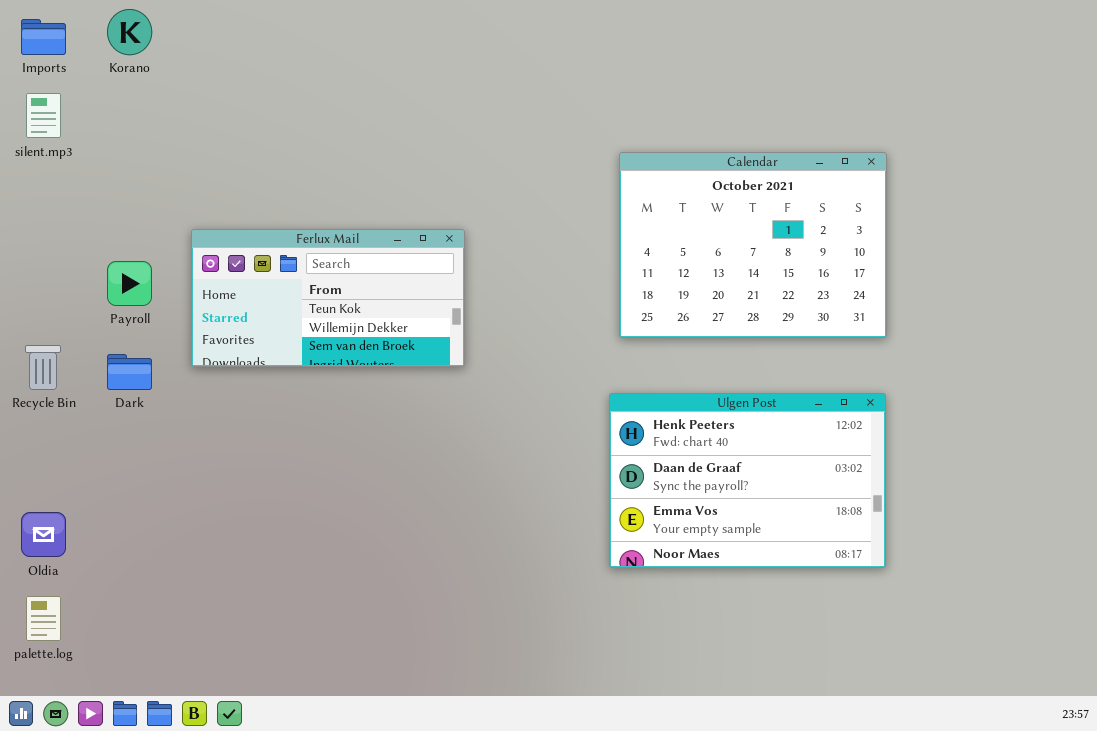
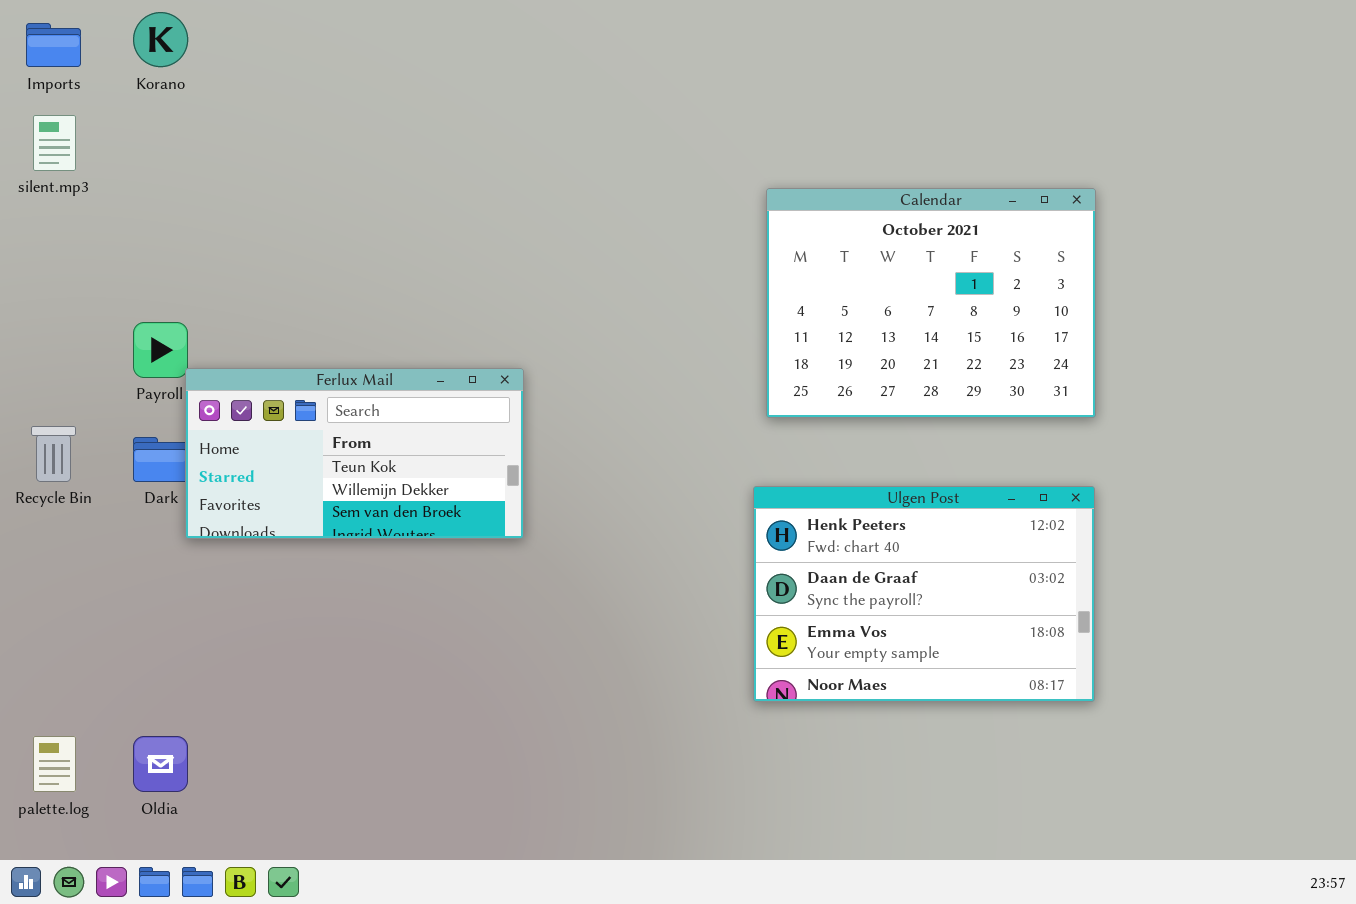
Ferlux Mail: [191,229,465,367] -> [185,368,524,539], moved
Oldia: [21,512,66,557] -> [133,736,188,792], moved

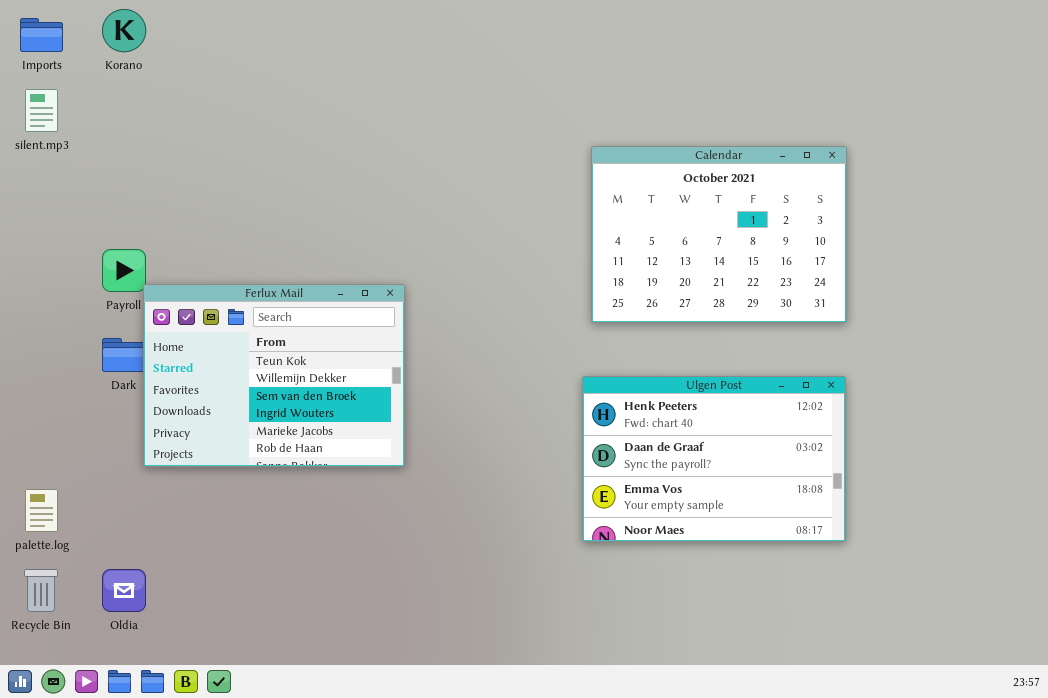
Ferlux Mail: [185,368,524,539] -> [143,284,405,467], resized
Recycle Bin: [31,426,76,482] -> [24,569,58,612], moved
palette.log: [33,736,76,792] -> [25,489,58,532], moved

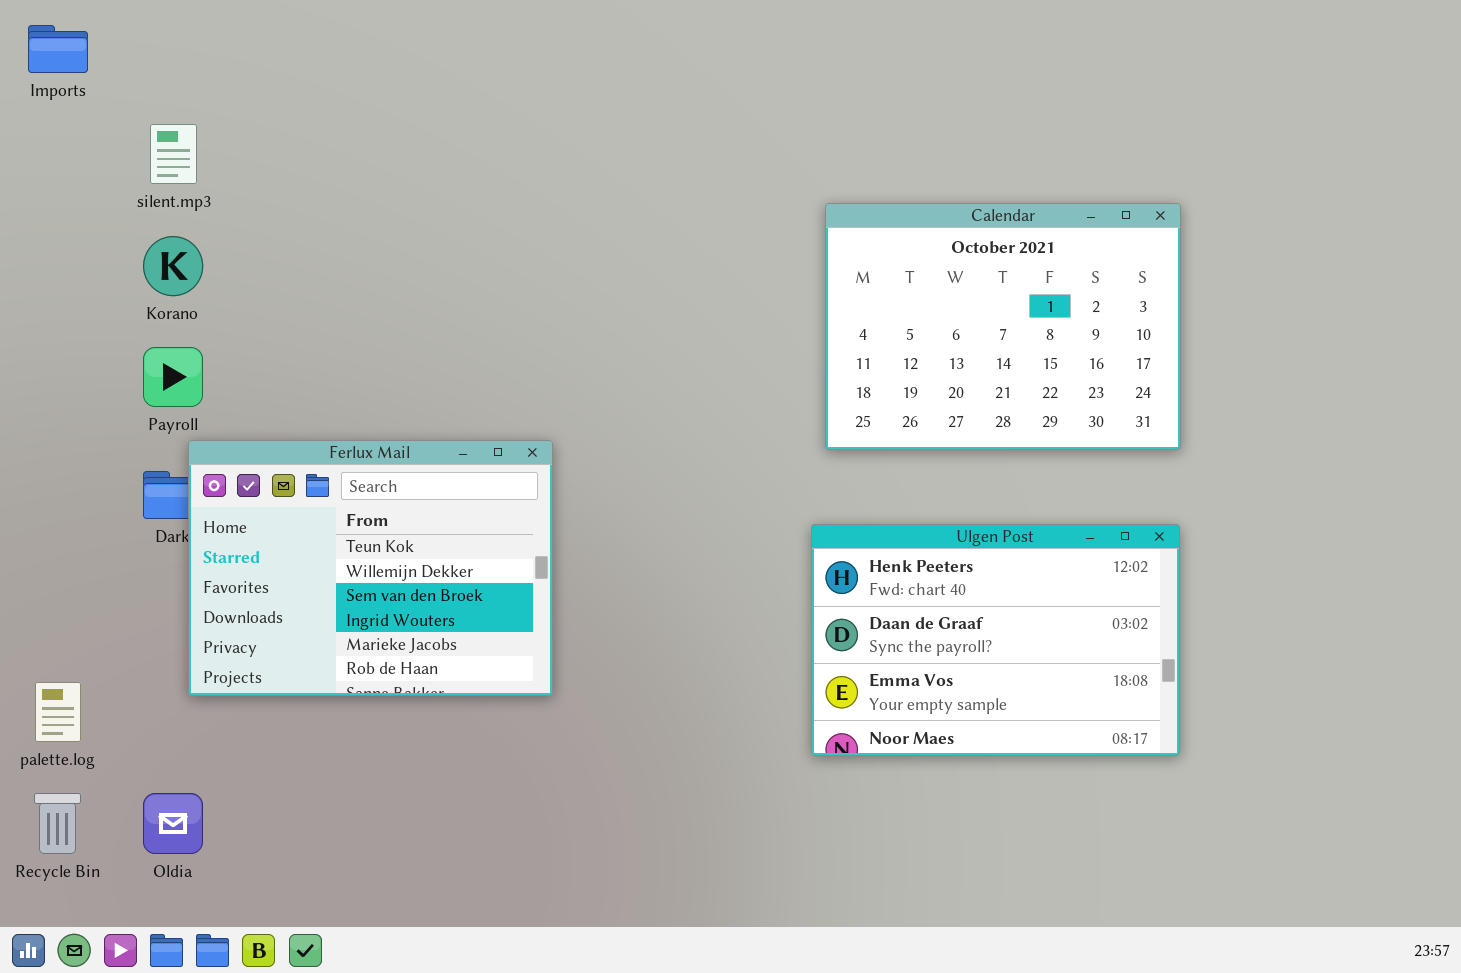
Korano: [102,9,146,52] -> [143,236,203,296], moved
silent.mp3: [25,89,58,132] -> [150,124,197,184], moved
Ferlux Mail: [143,284,405,467] -> [188,440,553,696], moved

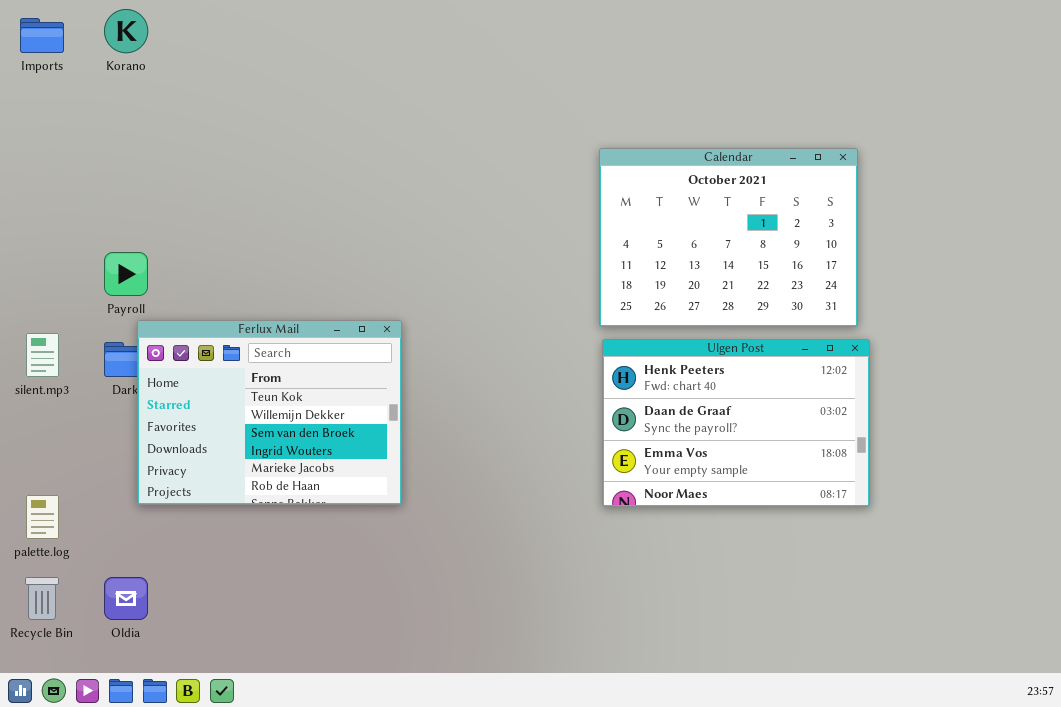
silent.mp3: [150,124,197,184] -> [26,333,59,377], moved
Korano: [143,236,203,296] -> [104,9,148,53], moved
Ulgen Post: [811,524,1180,756] -> [602,339,870,507], moved

